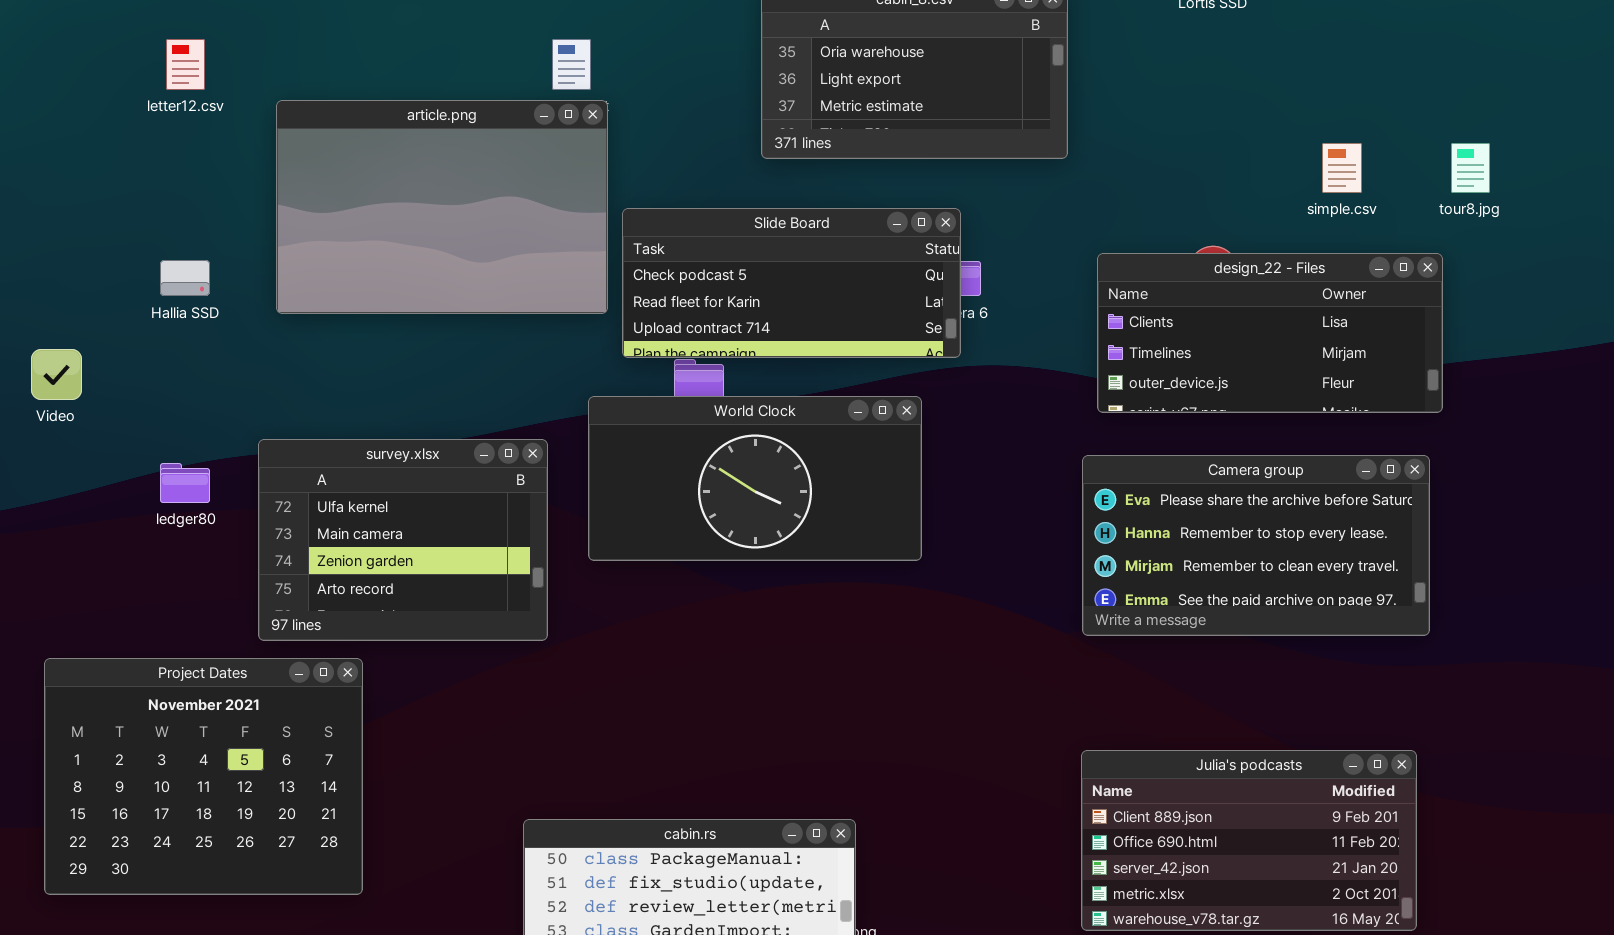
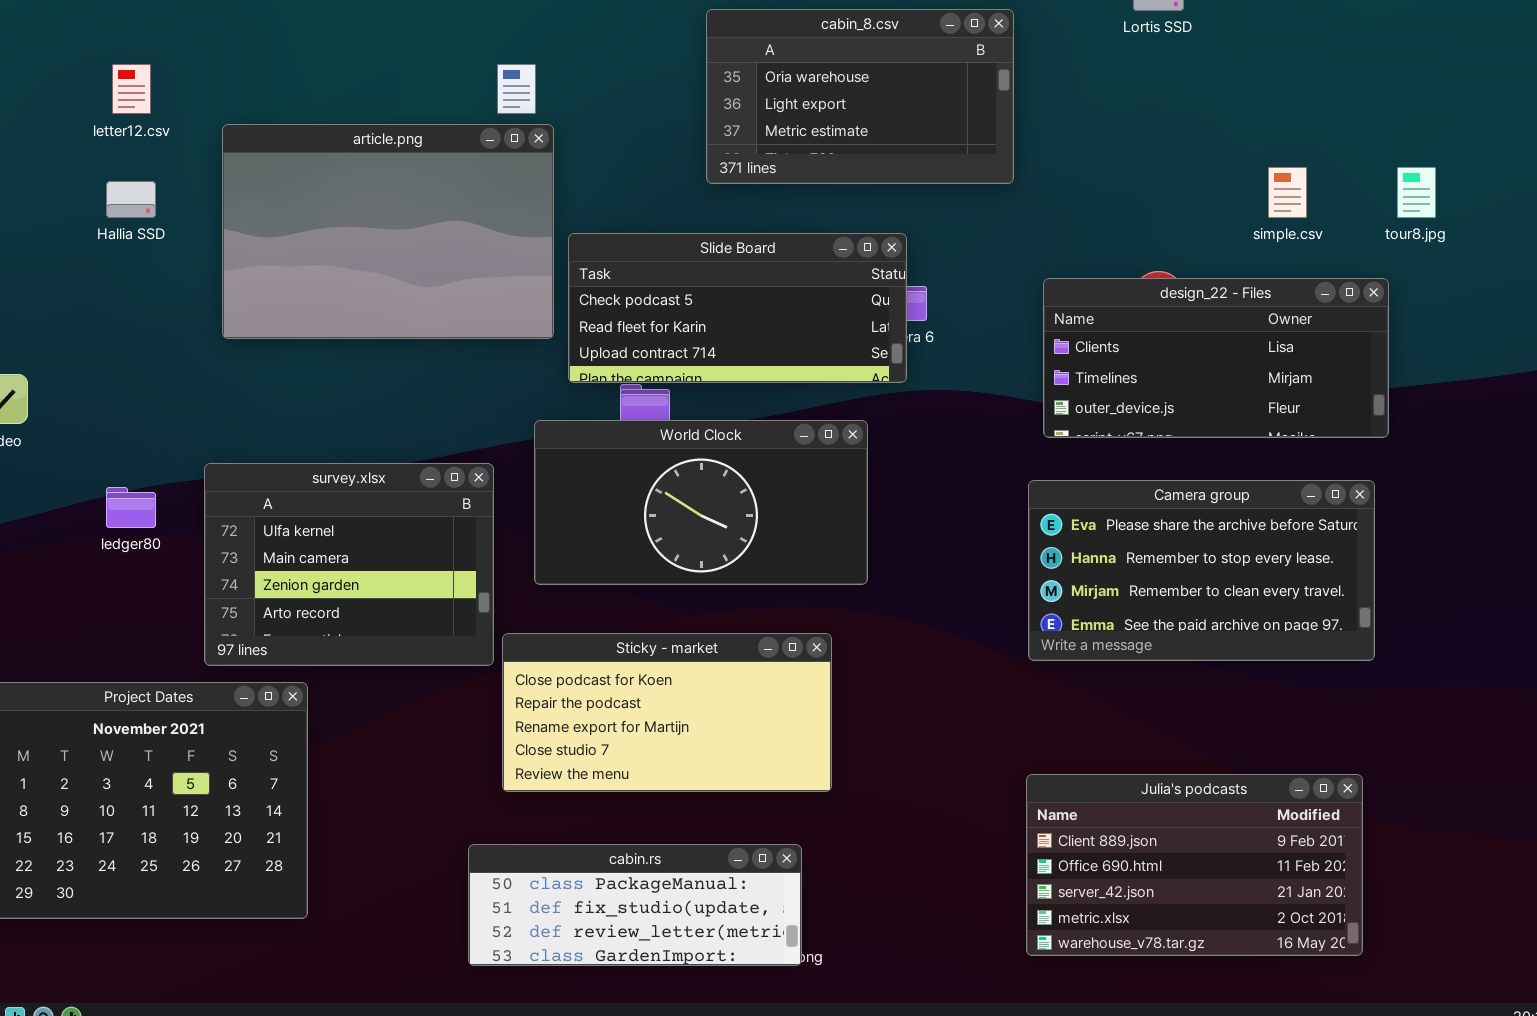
Hallia SSD: [160,260,210,296] -> [106,181,156,218], moved
Sticky - market: none -> [502,633,832,792], opened

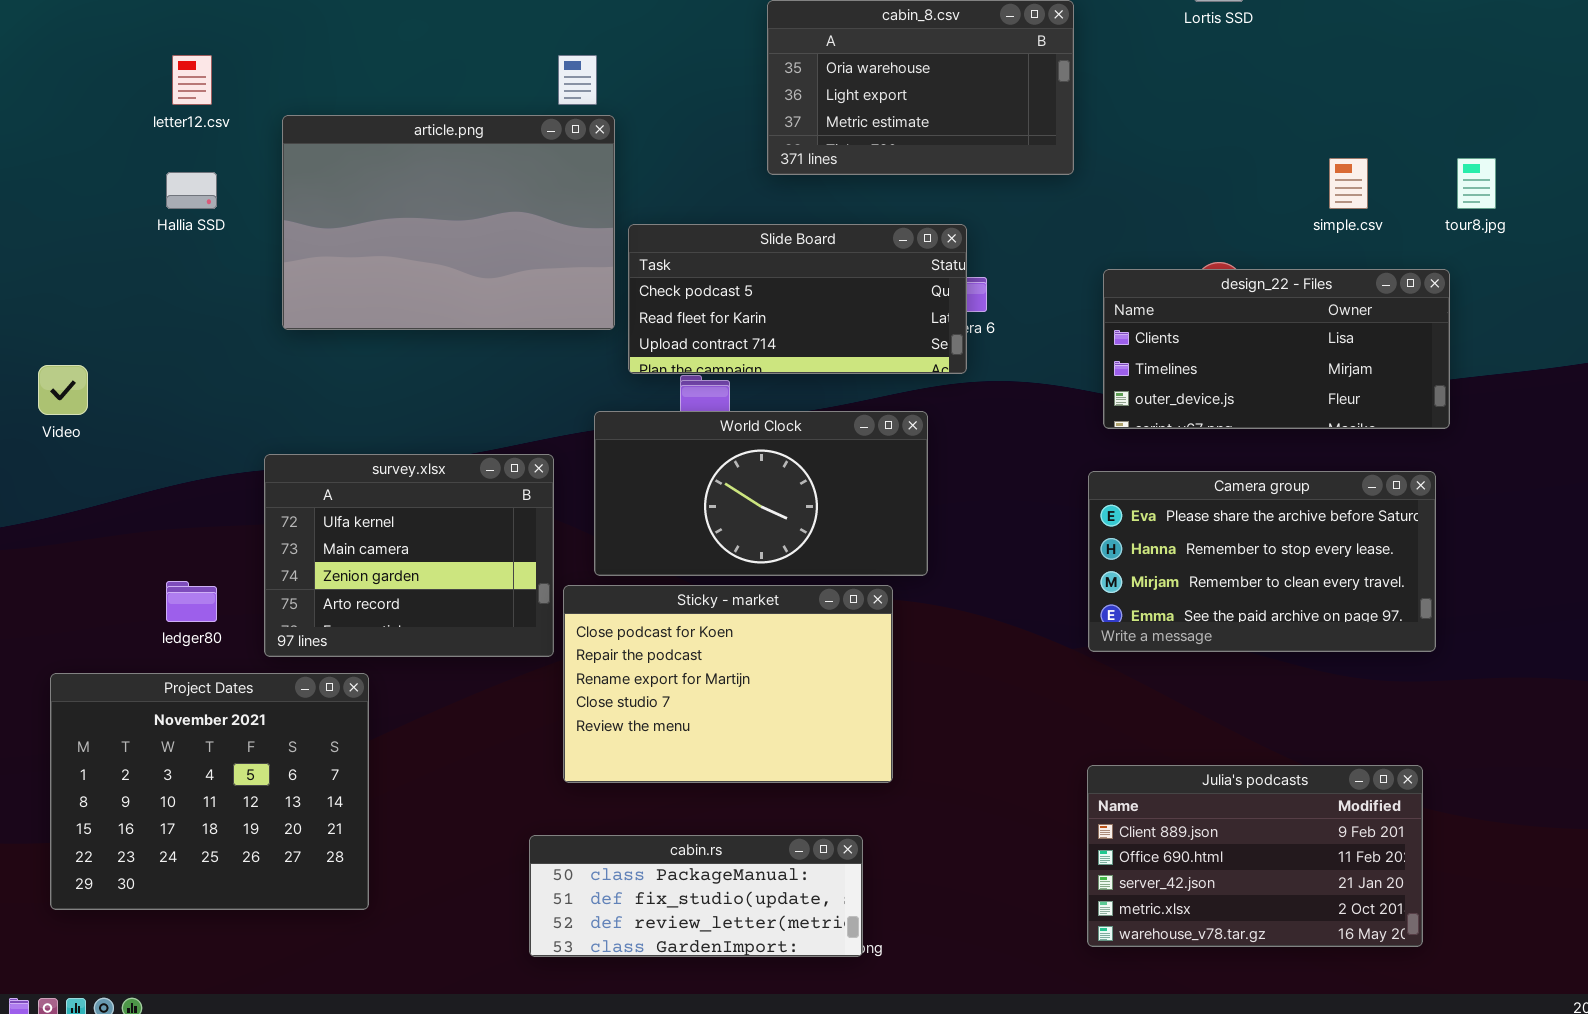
ledger80: [106,487,156,528] -> [166,581,217,622], moved
Sticky - market: [502,633,832,792] -> [563,585,893,783], resized

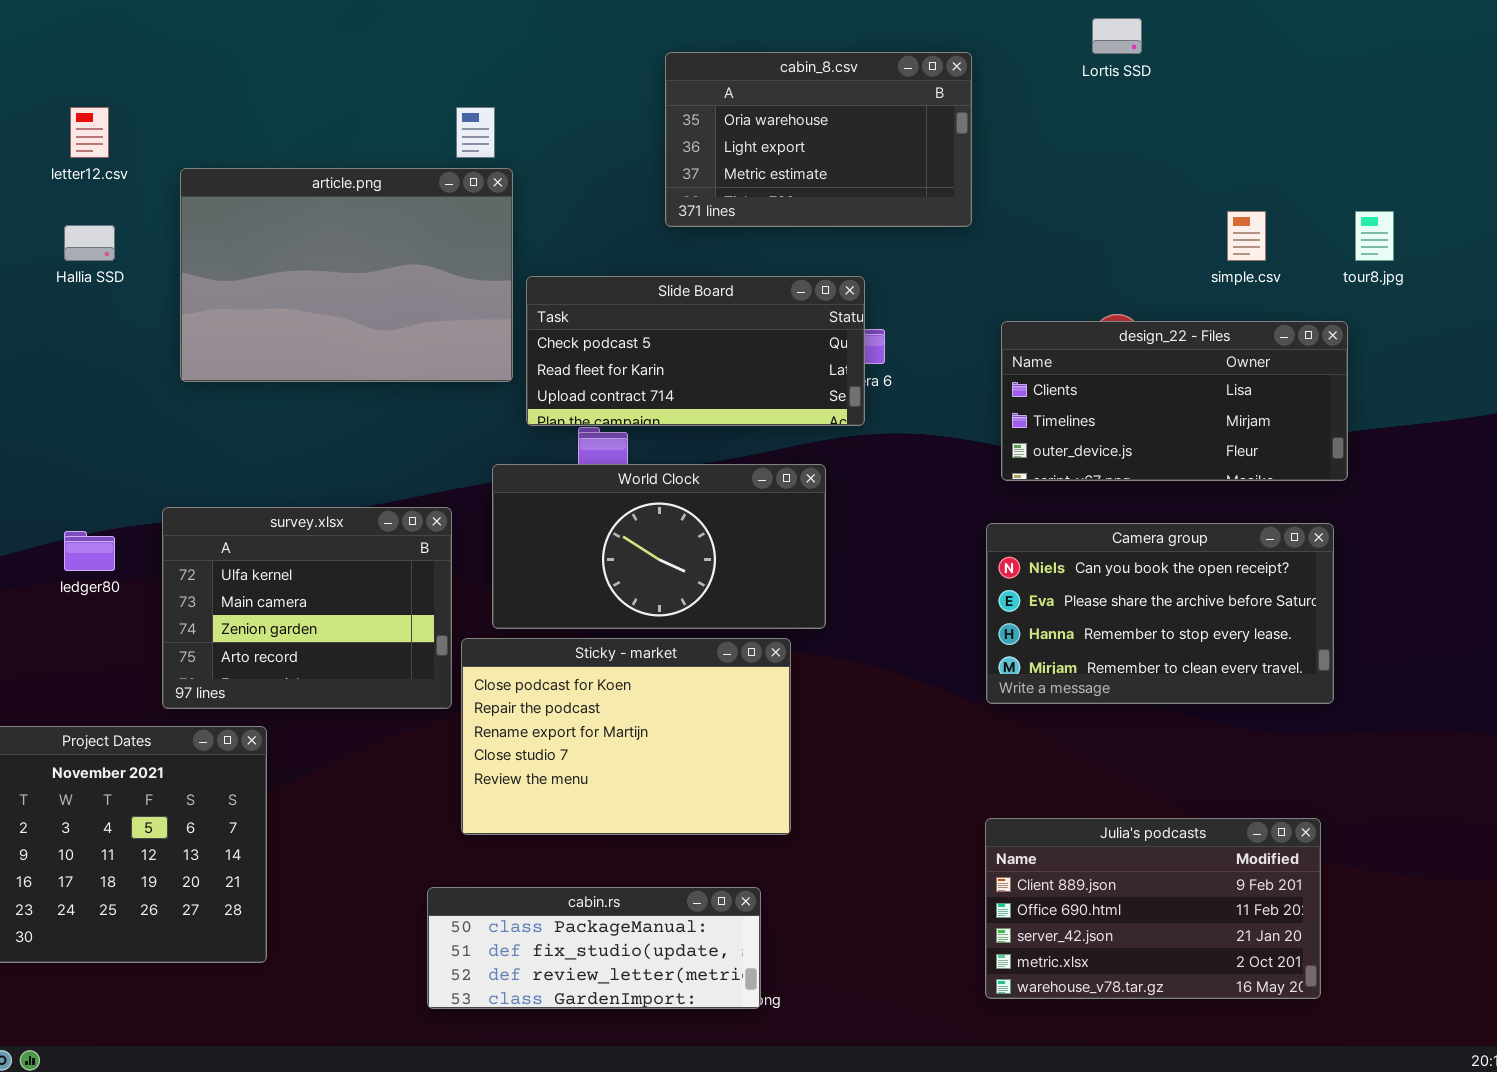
Camera group: [1088,471,1436,652] -> [986,523,1334,704], scrolled up 1 row
ledger80: [166,581,217,622] -> [64,531,115,571], moved

